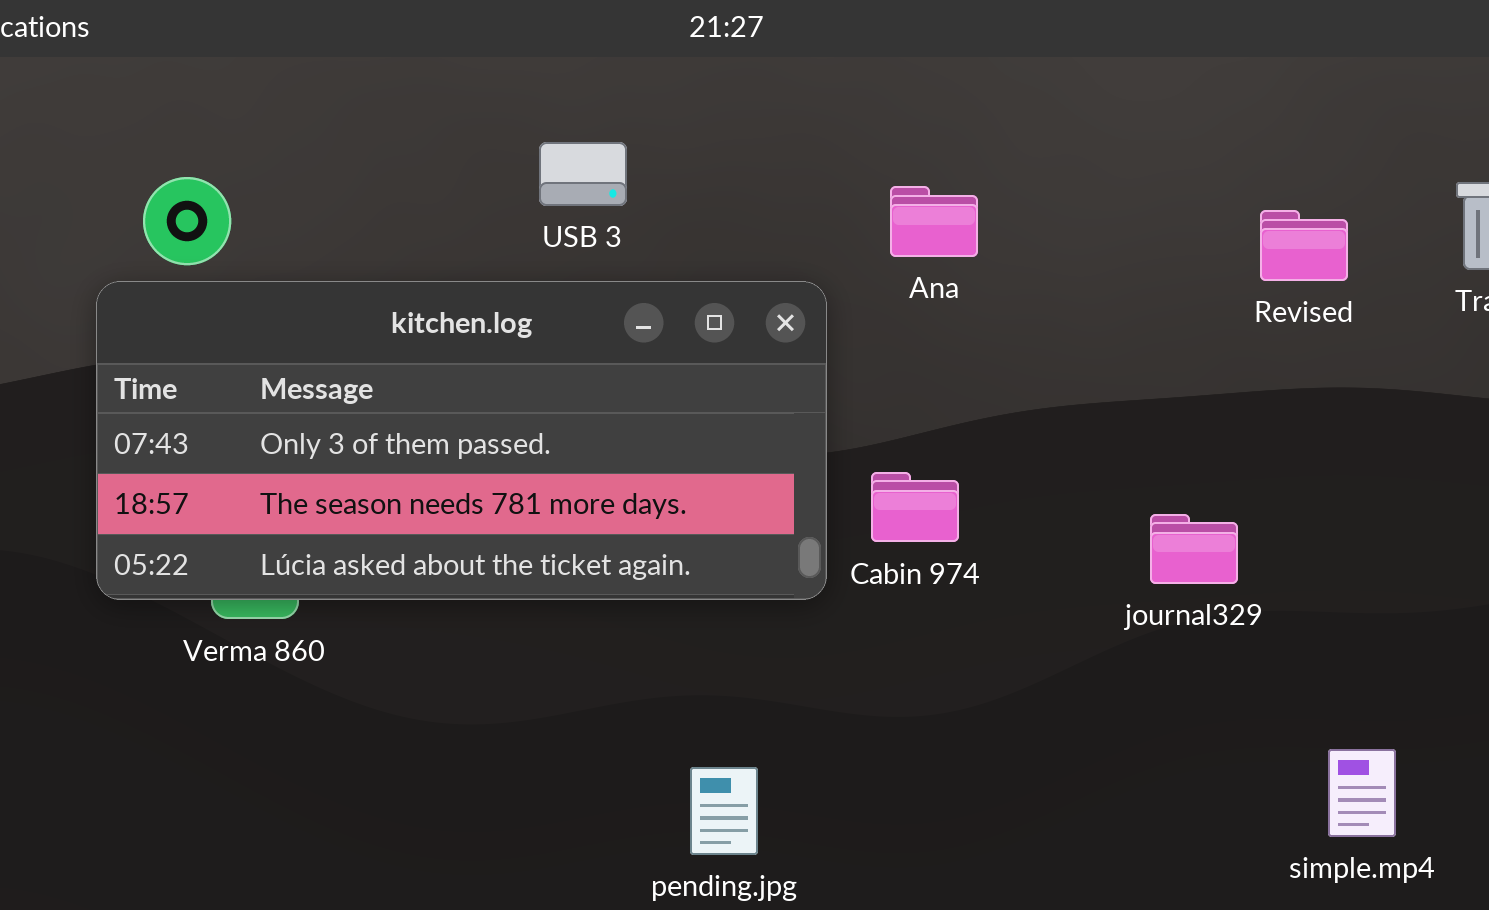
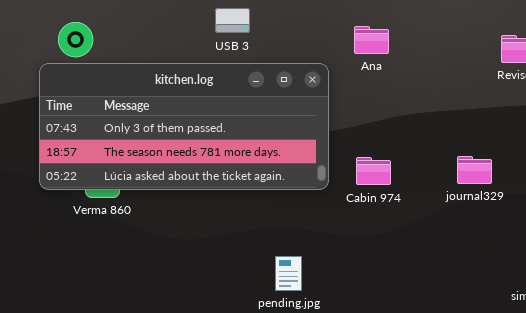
Cabin 974: [871,472,959,542] -> [356,157,391,185], moved

